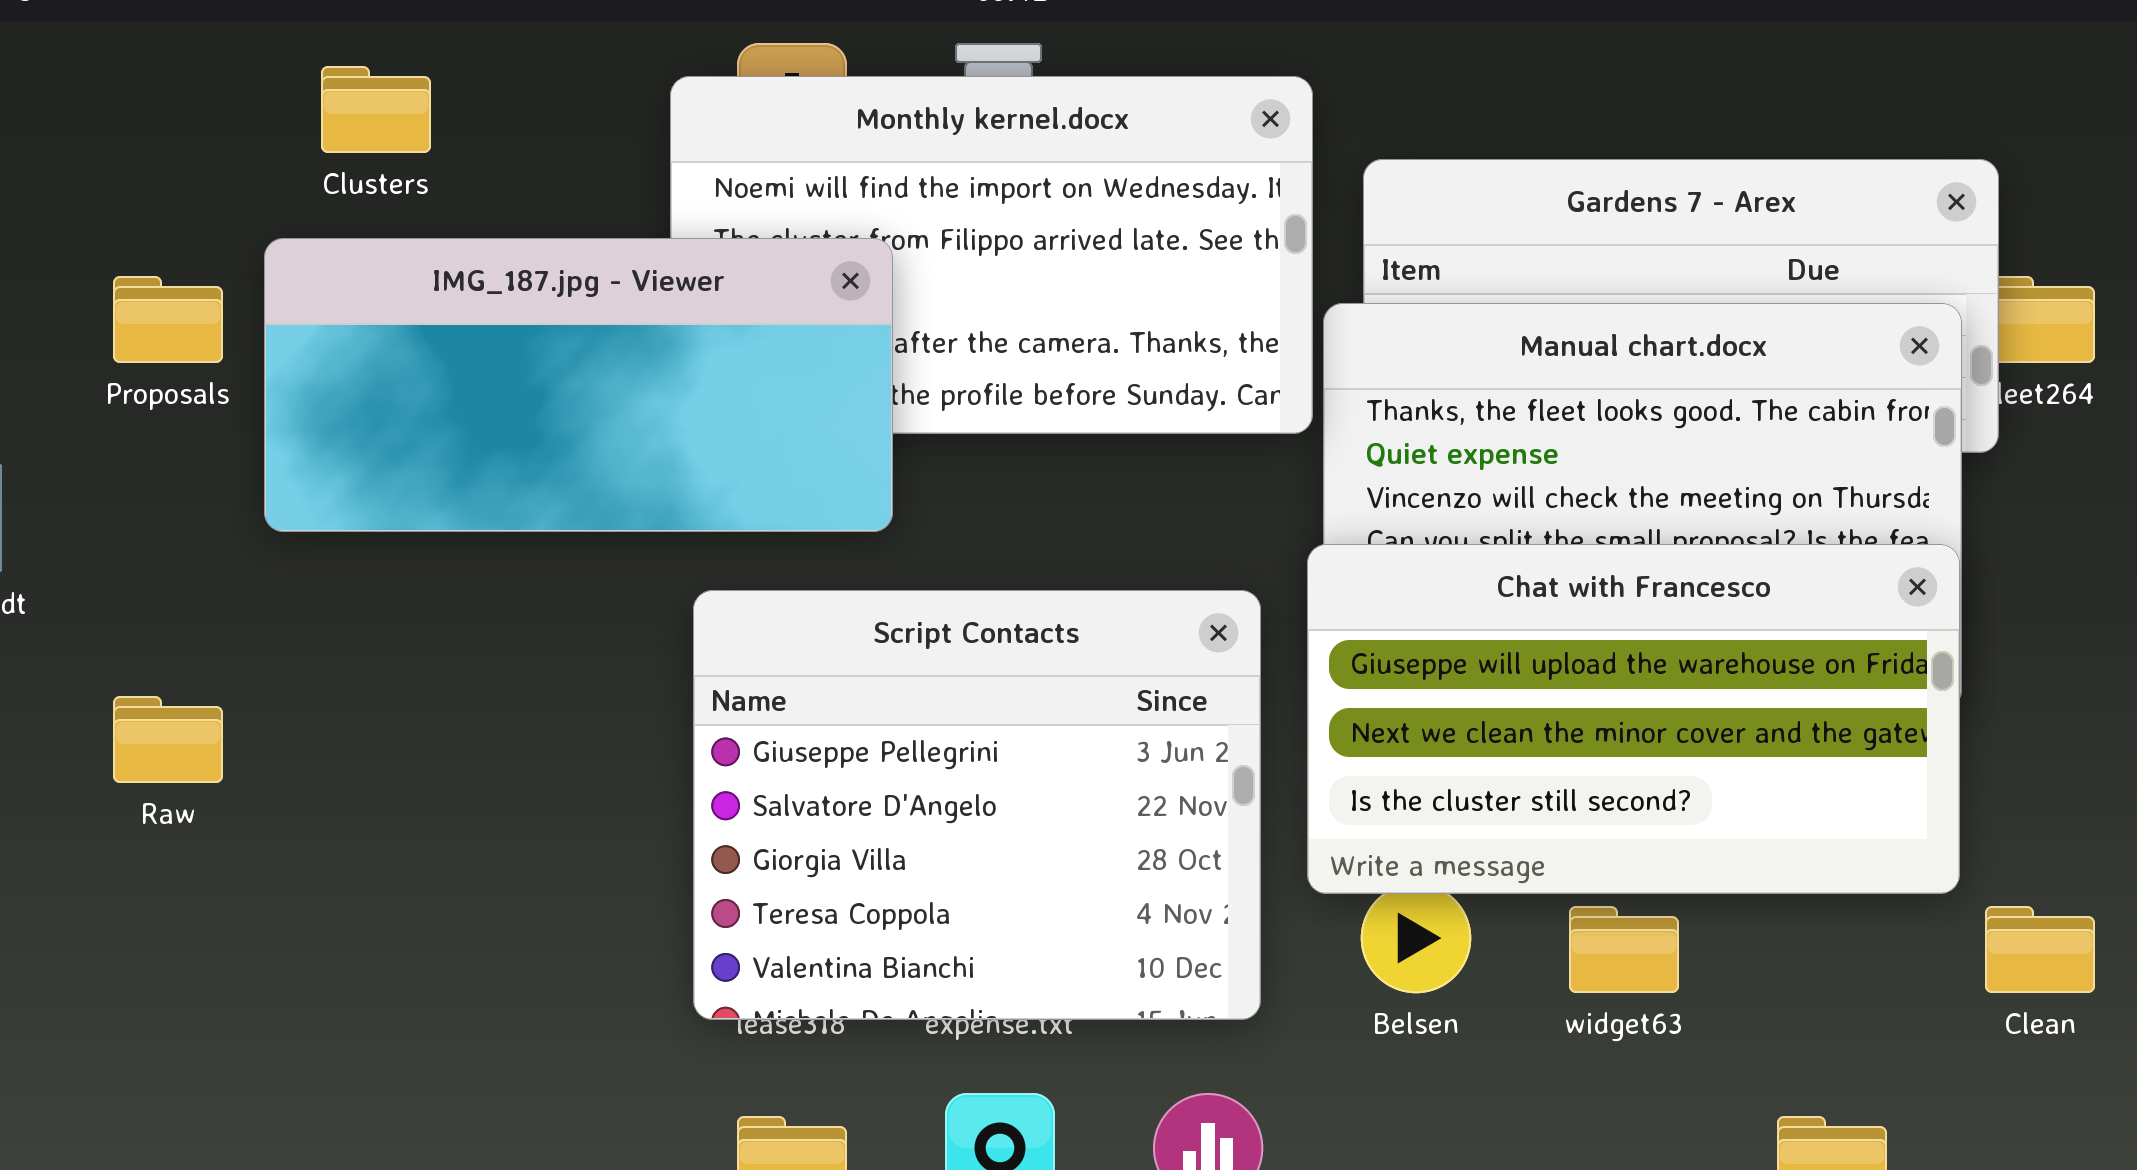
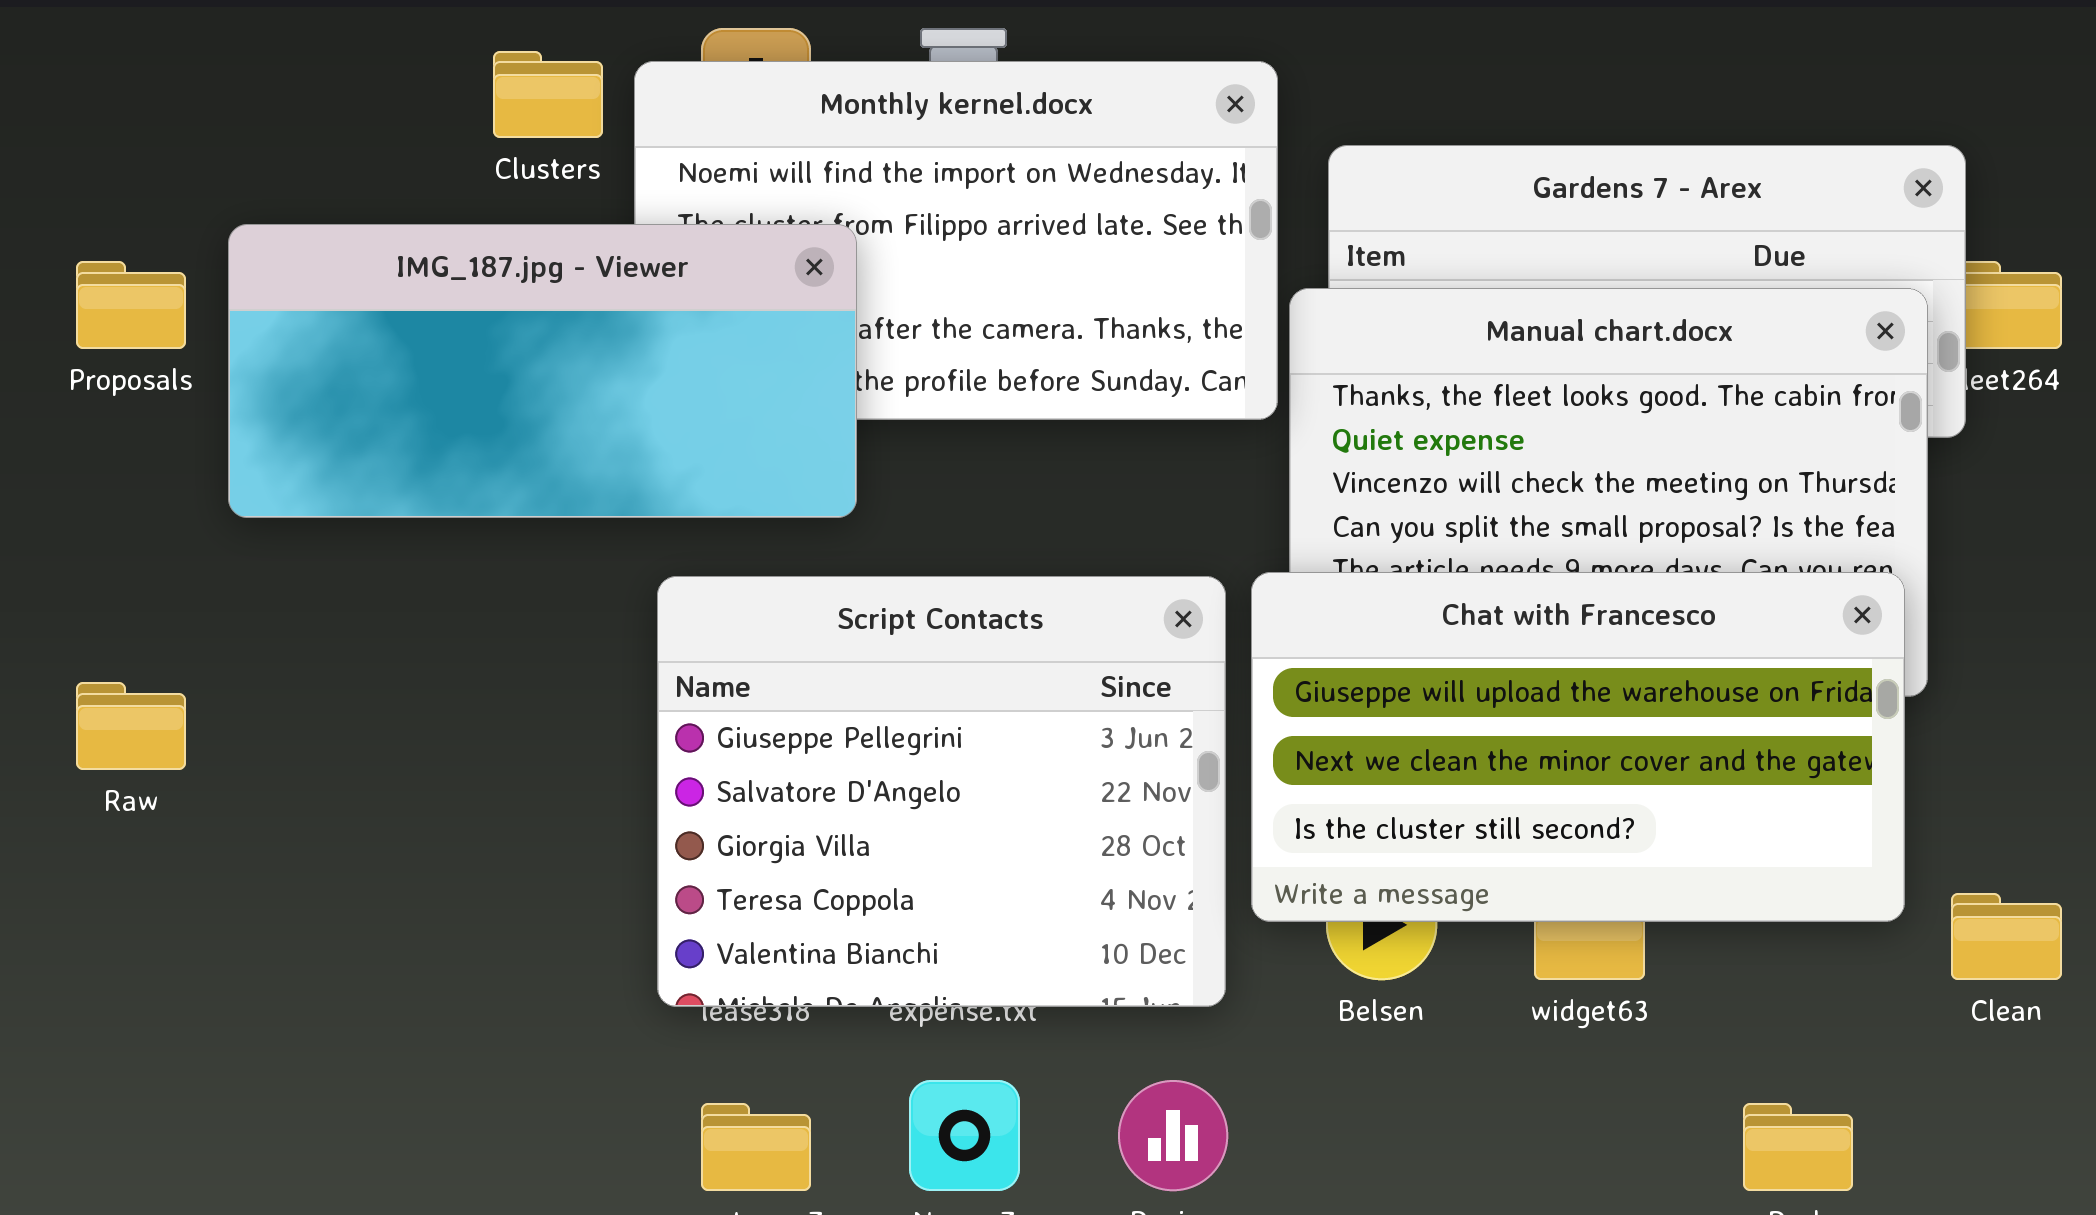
Clusters: [321,66,431,153] -> [493,51,603,138], moved
Chat with Francesco: [1307,544,1960,894] -> [1251,572,1905,922], moved

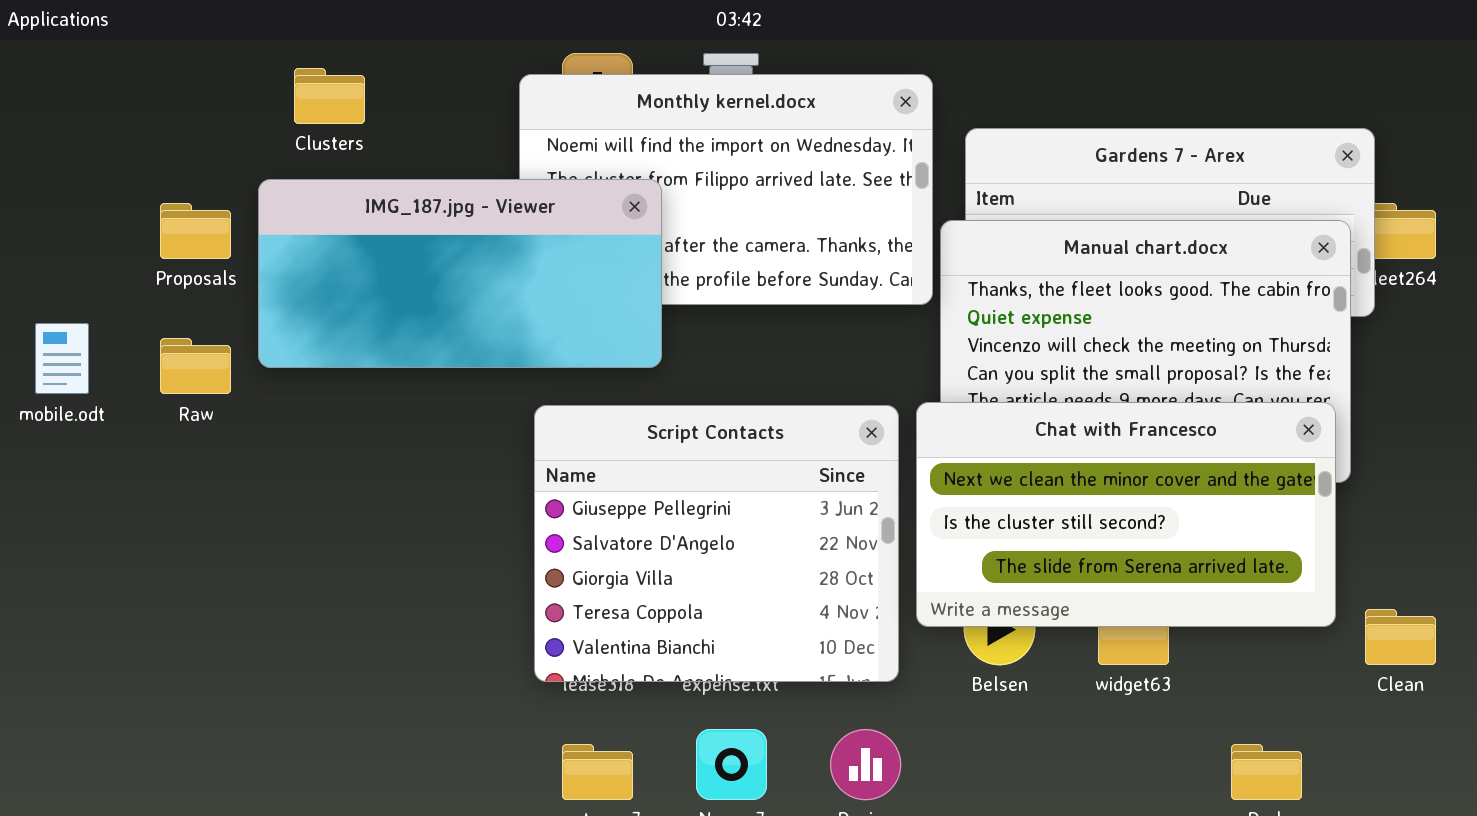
Clusters: [493,51,603,138] -> [294,68,365,124], moved
Chat with Francesco: [1251,572,1905,922] -> [916,402,1336,627], scrolled down 1 row
Raw: [76,682,186,770] -> [160,338,231,394], moved

